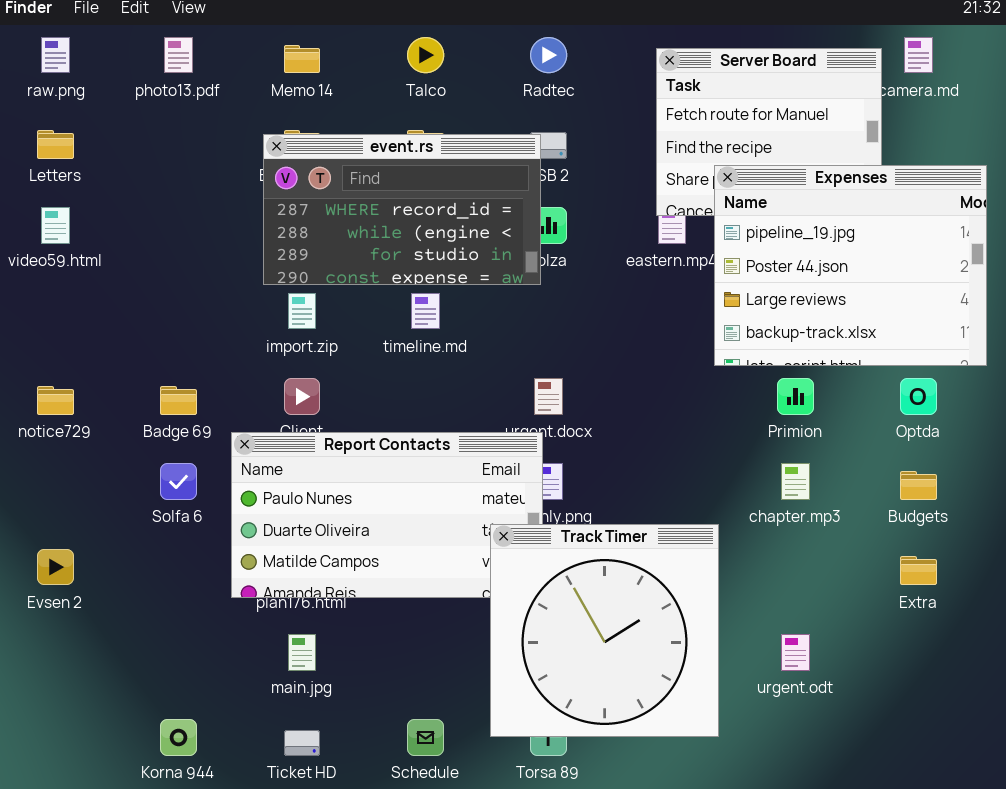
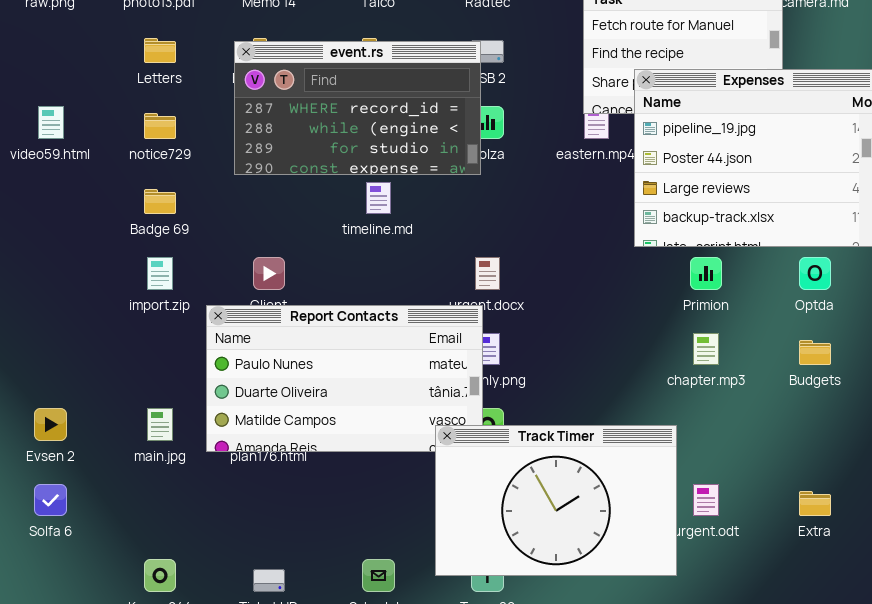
Letters: [37,130,74,159] -> [144,38,176,63], moved
import.zip: [288,293,316,329] -> [147,257,173,290], moved
notice729: [37,386,74,415] -> [144,113,176,139], moved
Badge 69: [160,386,197,415] -> [144,189,176,214], moved
Solfa 6: [160,463,197,500] -> [34,484,67,516], moved
Track Timer: [490,524,719,737] -> [435,425,677,576], resized
Extra: [900,556,937,585] -> [799,491,831,516], moved
main.jpg: [288,634,316,671] -> [147,408,173,441], moved

